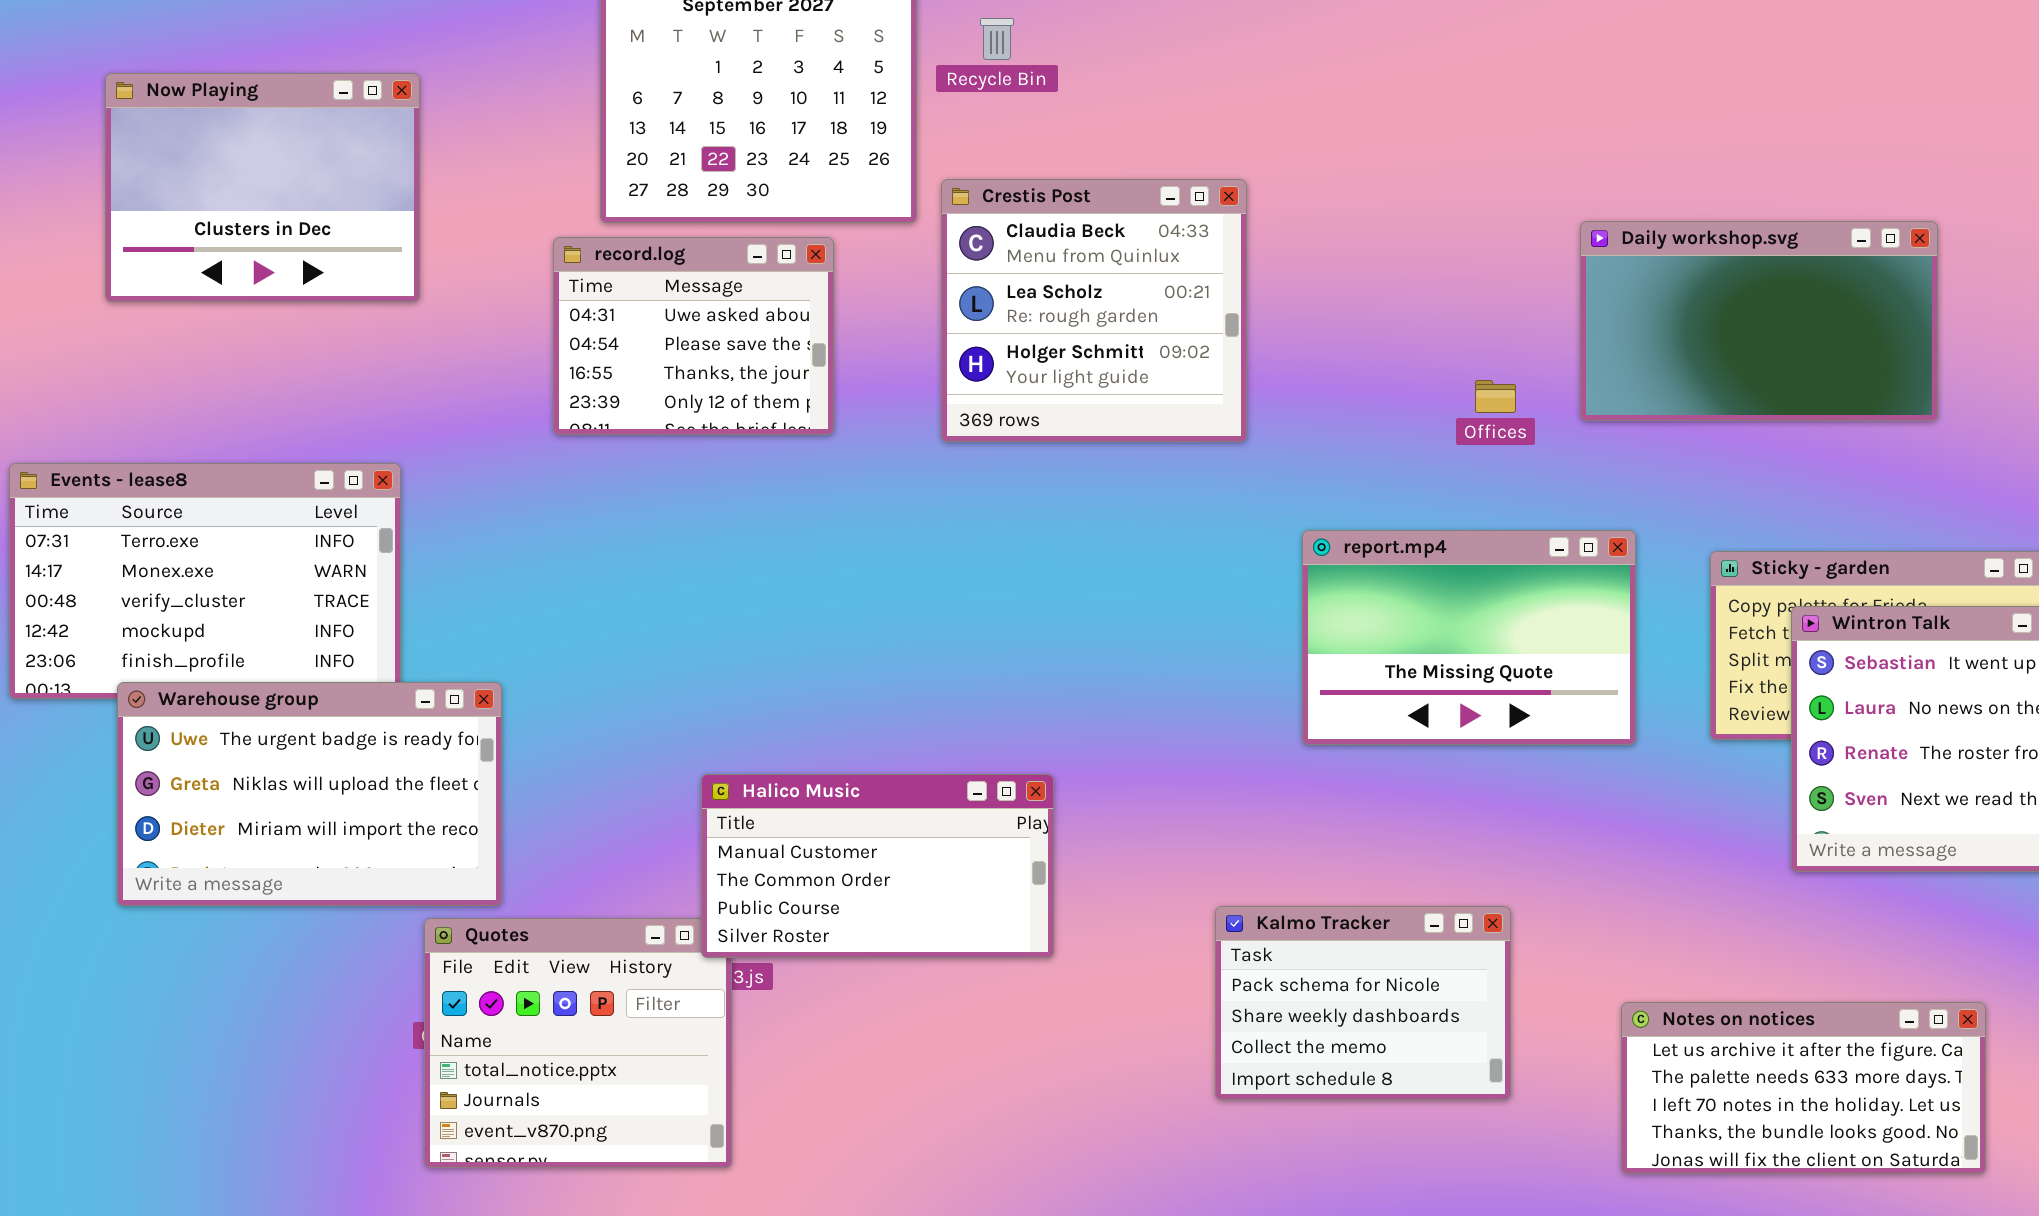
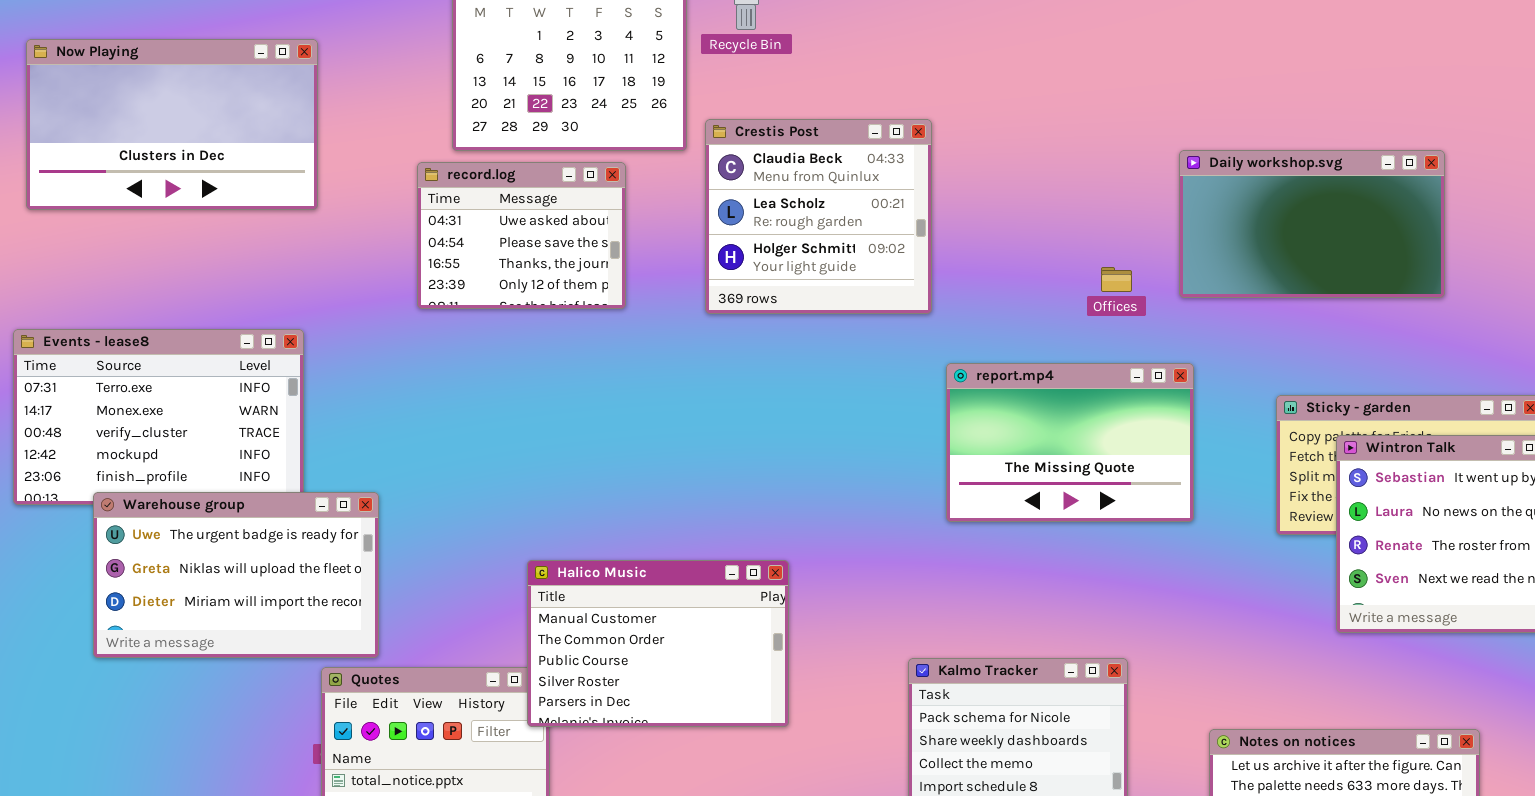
Now Playing: [105,73,420,302] -> [26,39,318,210], resized
report.mp4: [1302,530,1636,745] -> [946,363,1194,522], moved
Halico Music: [701,774,1054,958] -> [527,560,789,727], resized

